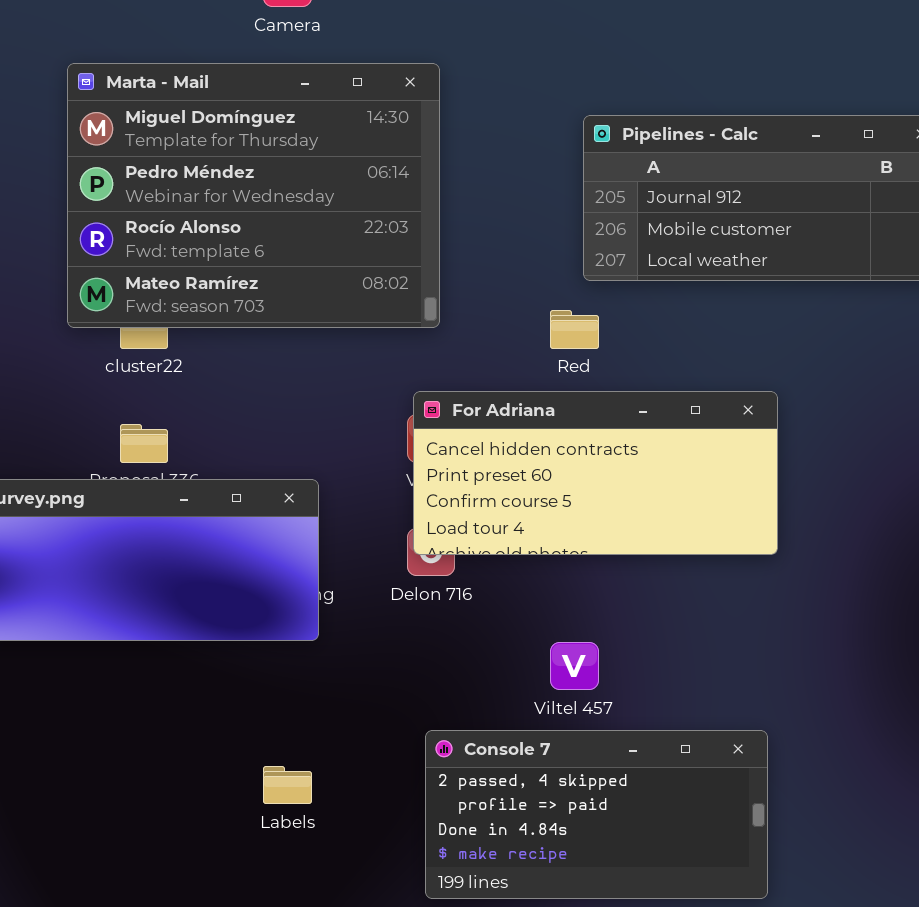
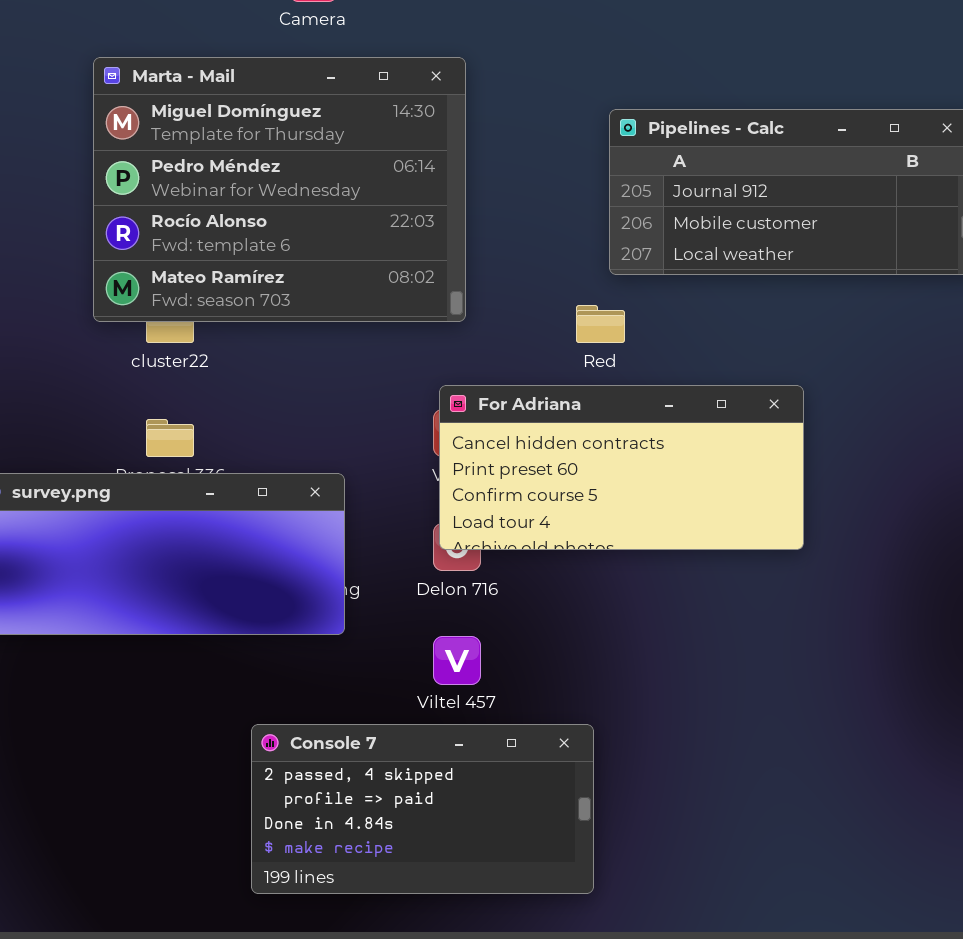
Viltel 457: [550,642,599,690] -> [433,636,481,685], moved
Console 7: [425,730,768,899] -> [251,724,594,894], moved

